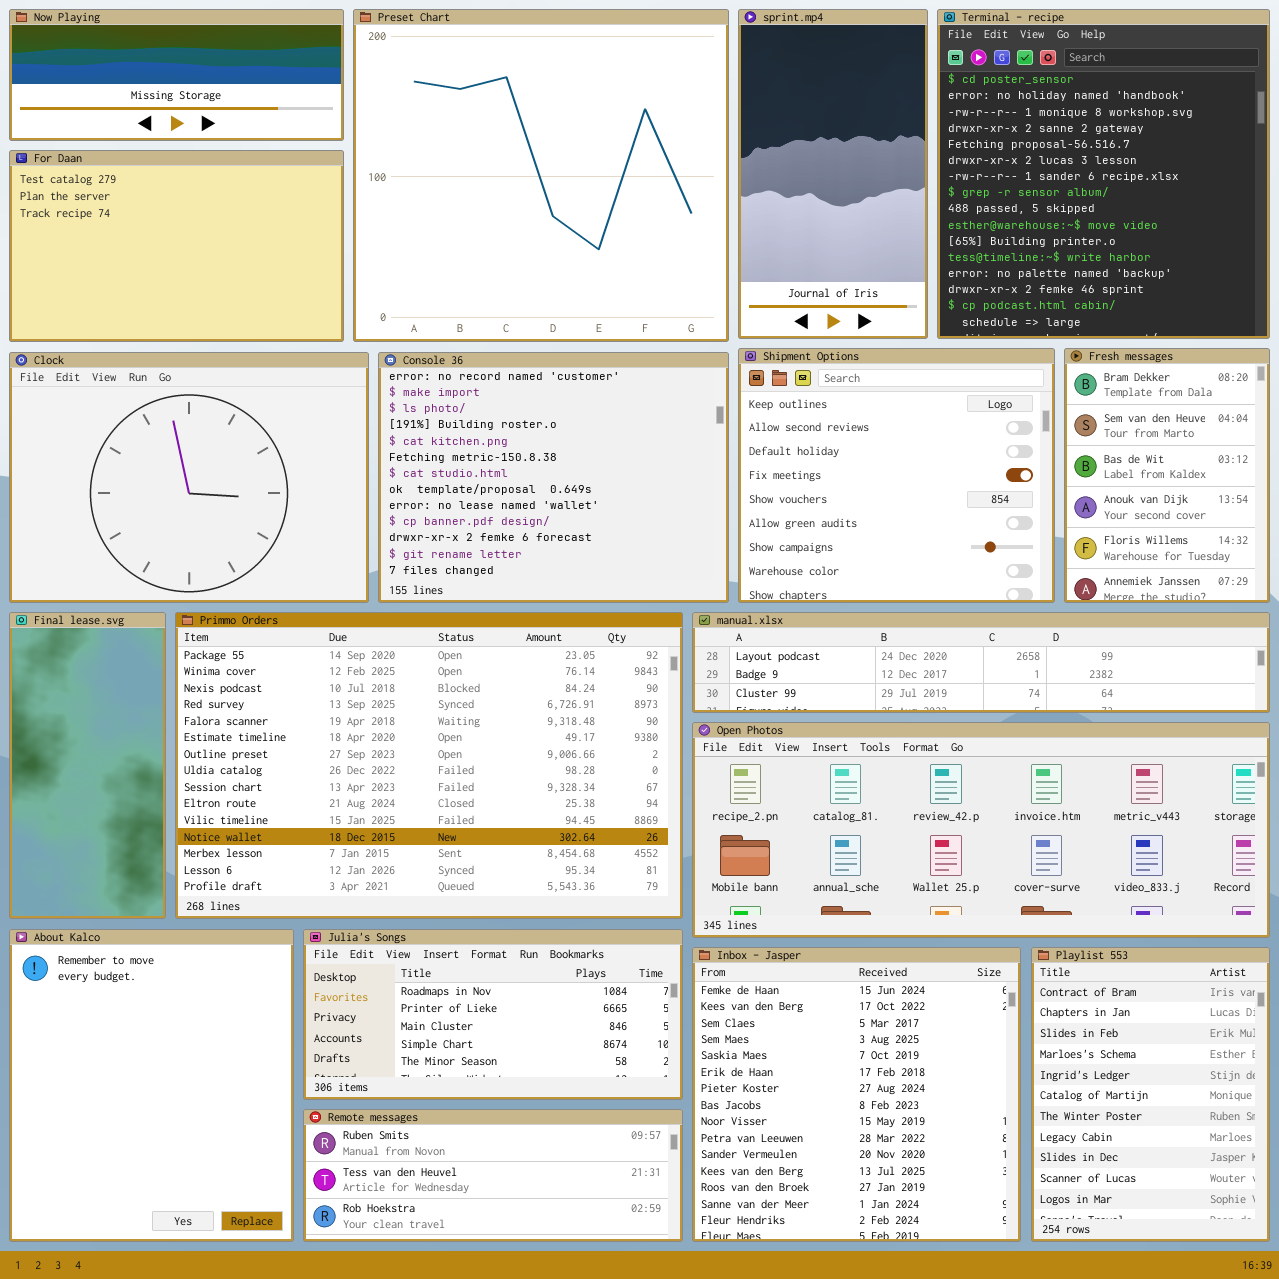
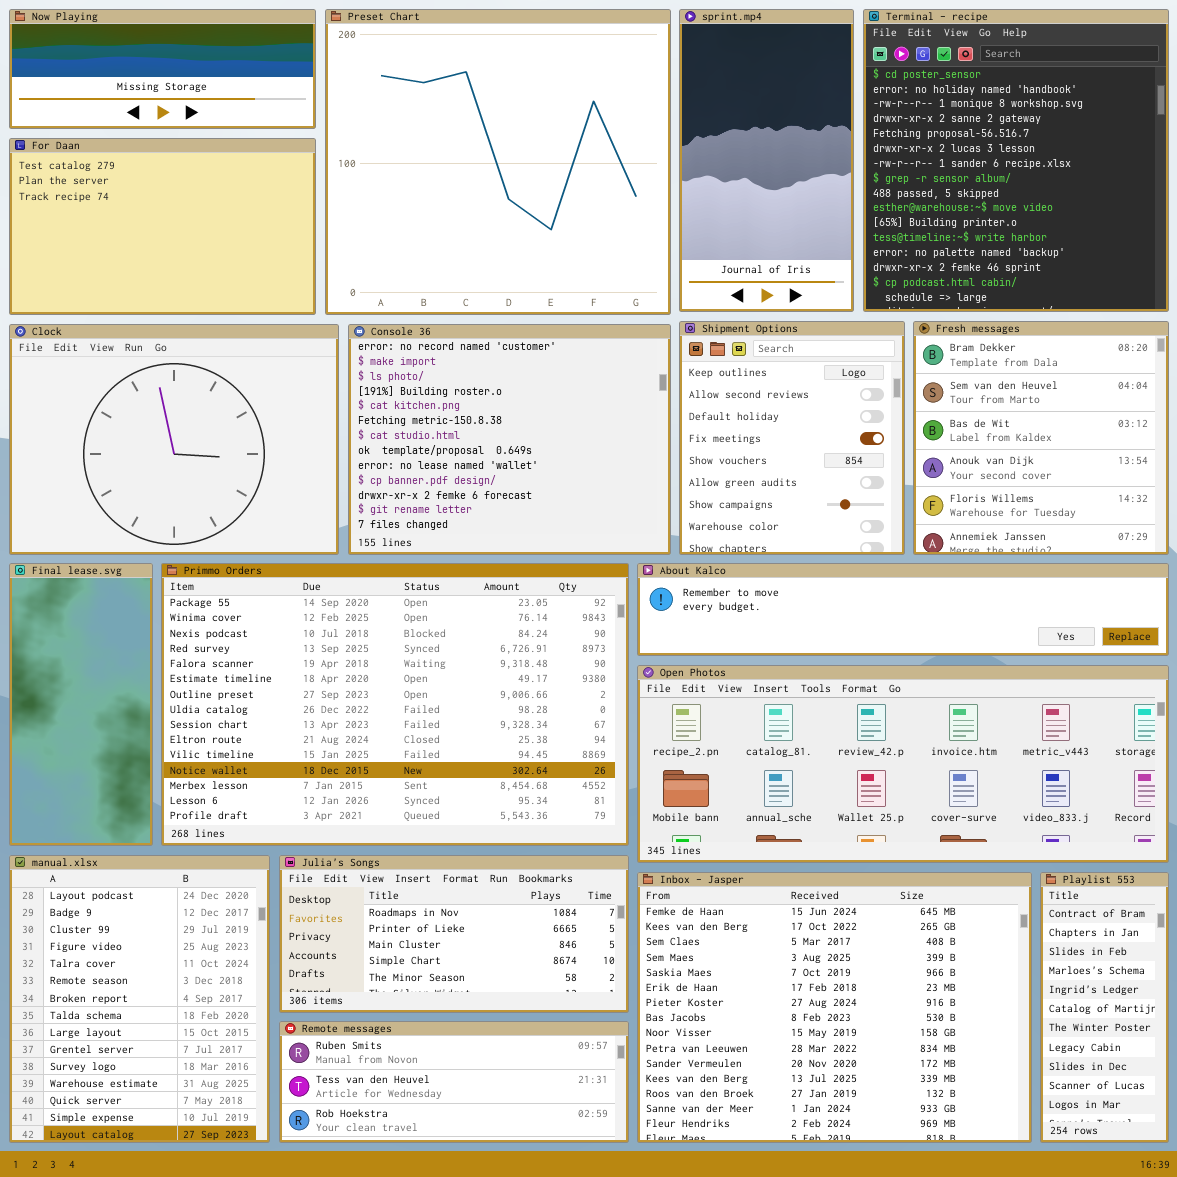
Shipment Options: [738,348,1055,603] -> [679,321,905,555], resized
Fresh messages: [1064,348,1270,603] -> [913,321,1169,555], resized
manual.xlsx: [692,612,1270,713] -> [9,855,270,1143], moved, resized
About Kalco: [9,929,294,1242] -> [637,563,1169,656], moved, resized
Inbox - Jasper: [692,947,1021,1242] -> [637,872,1032,1143], resized
Playlist 553: [1031,947,1270,1242] -> [1040,872,1169,1143], resized

